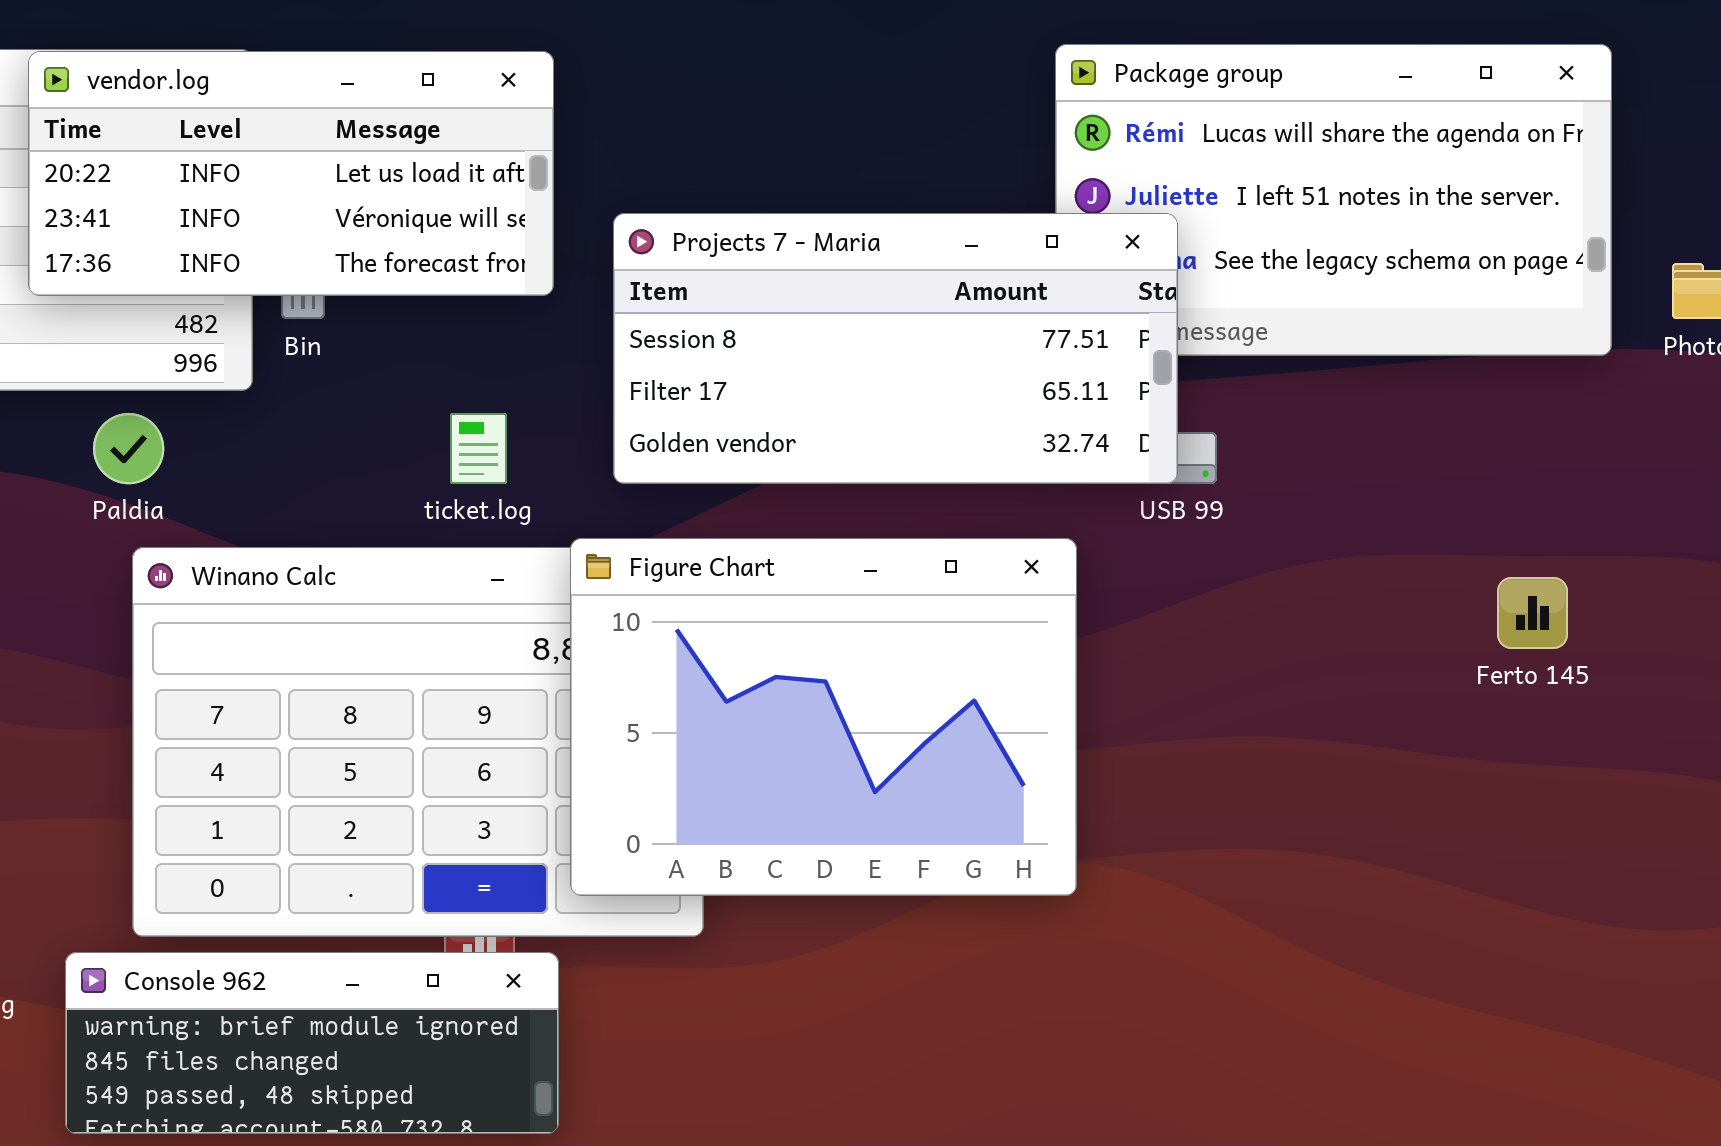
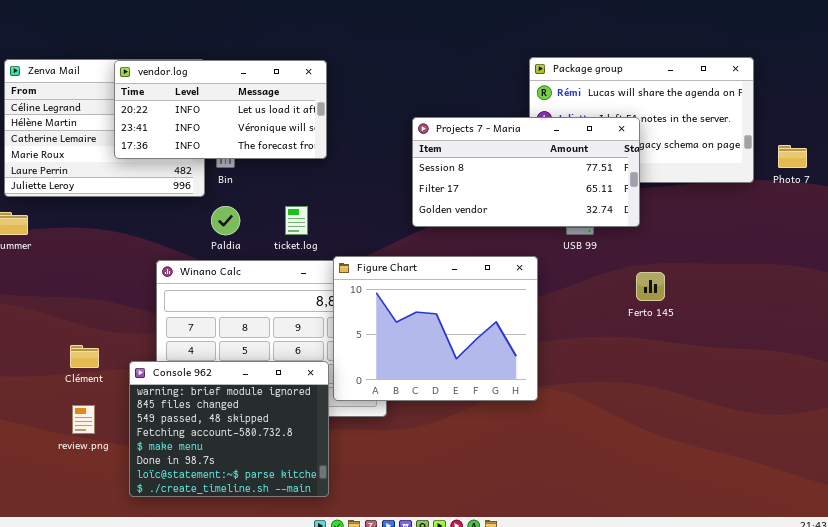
Projects 7 - Maria: [613,213,1178,484] -> [412,117,640,227], moved
Paldia: [93,413,164,484] -> [211,206,240,235], moved
Ferto 145: [1497,577,1568,649] -> [636,272,665,301], moved
Console 962: [65,952,559,1134] -> [129,361,329,497], resized

